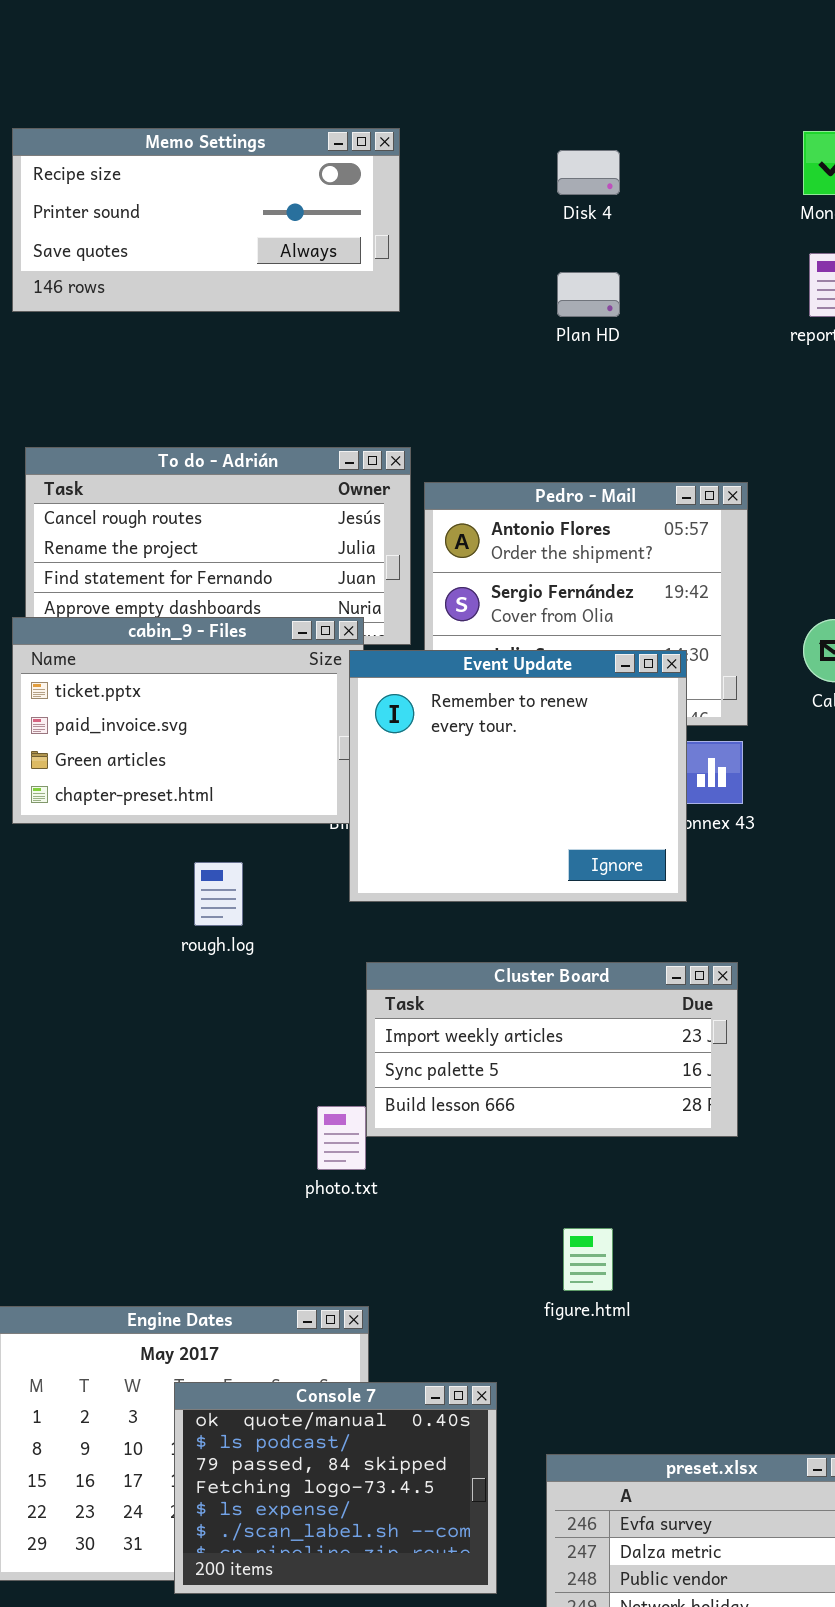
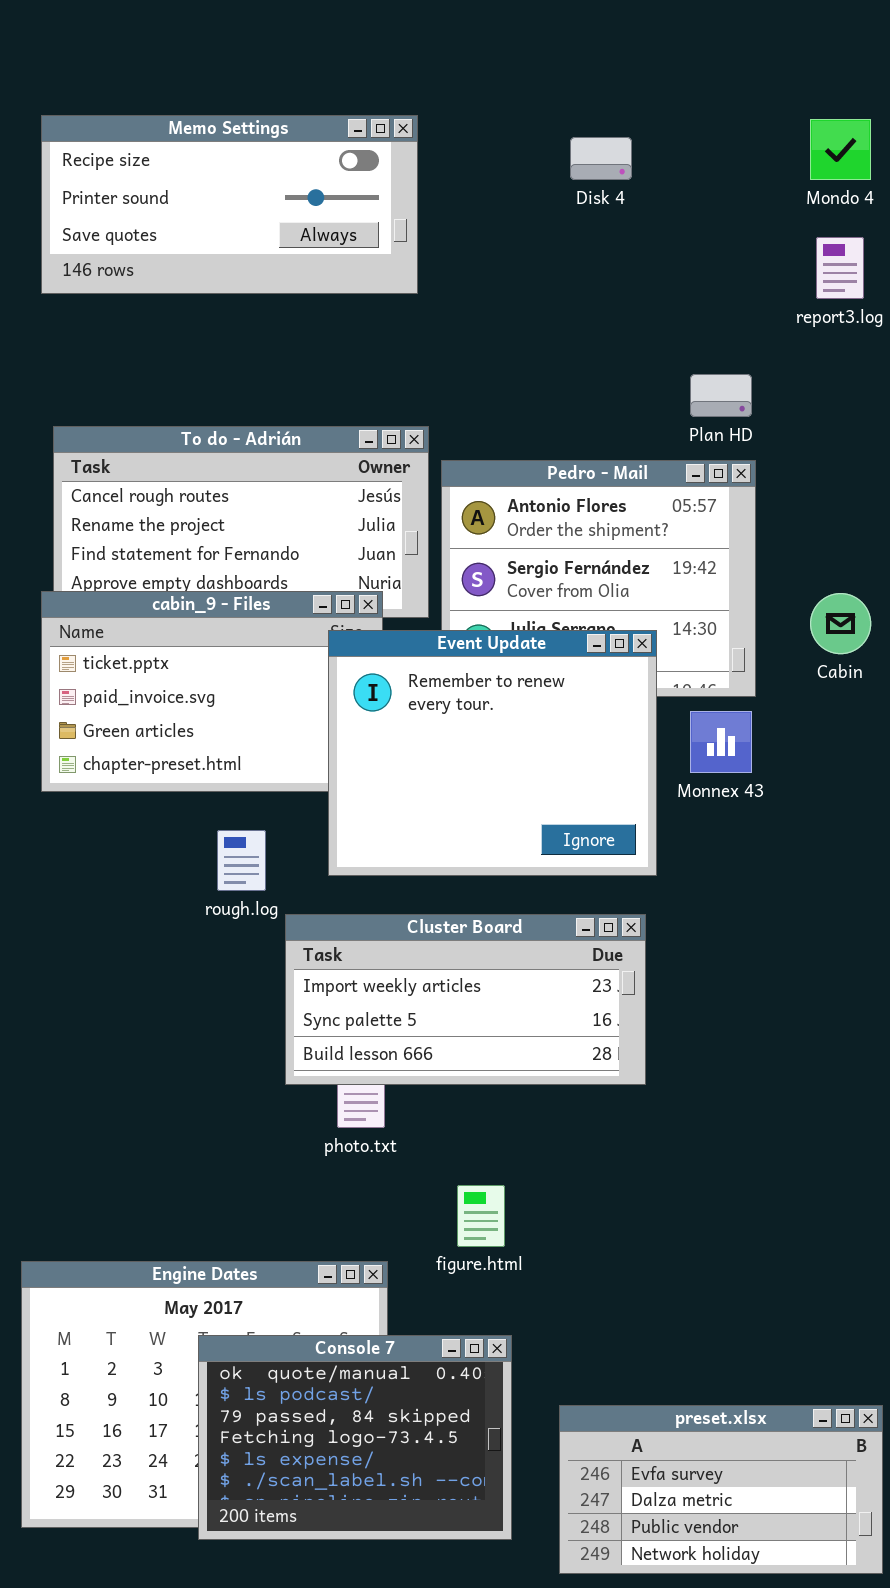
Plan HD: [557,272,620,317] -> [690,374,752,417], moved
Event Update: [349,650,687,902] -> [328,630,657,876], moved
Cluster Board: [366,962,738,1137] -> [285,914,646,1085], moved
figure.html: [563,1228,613,1291] -> [457,1185,505,1247], moved

